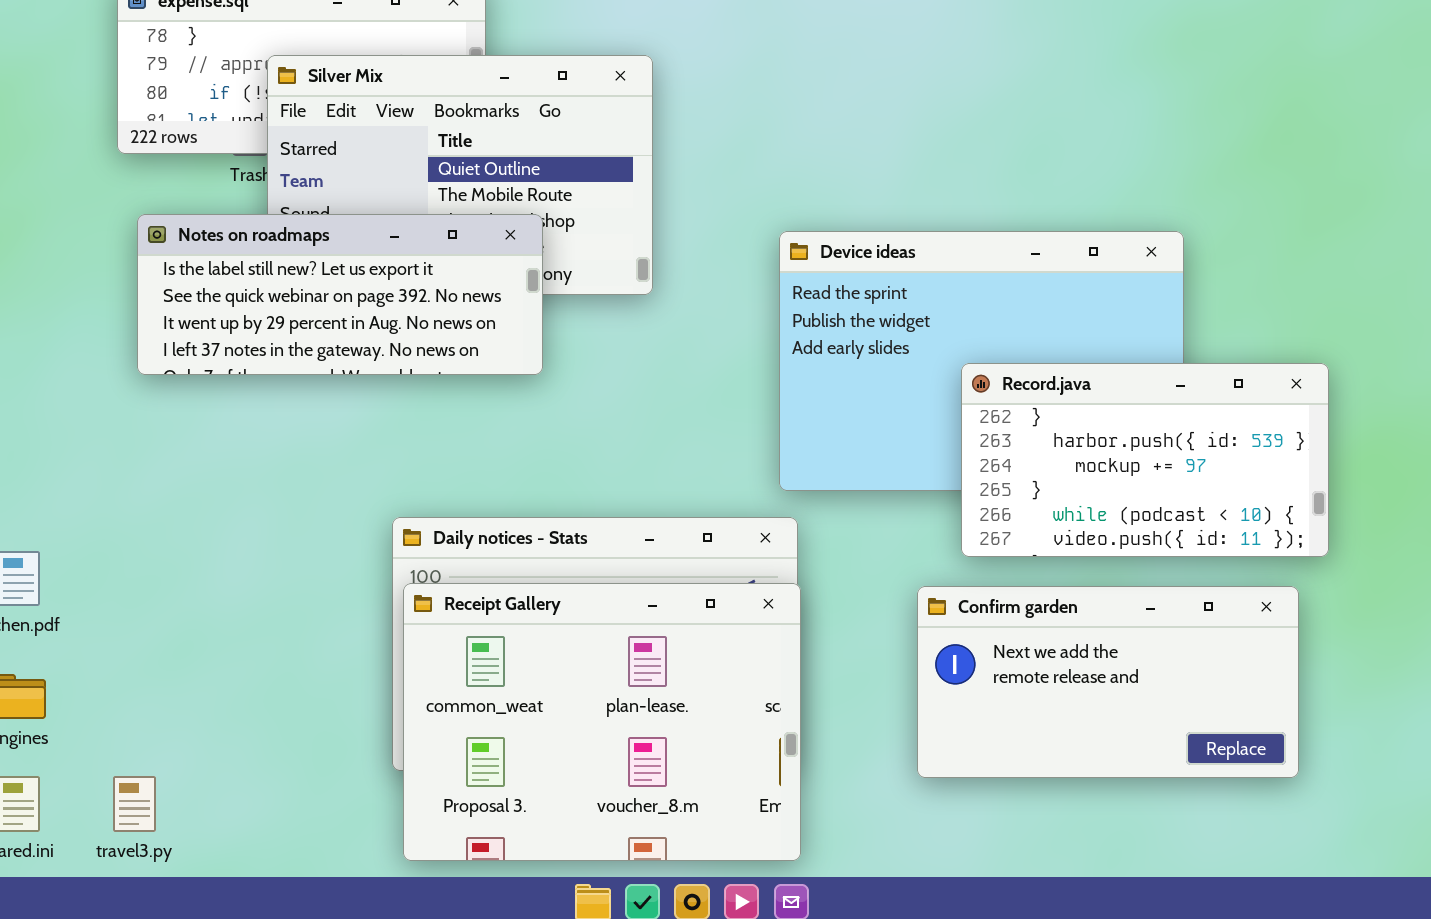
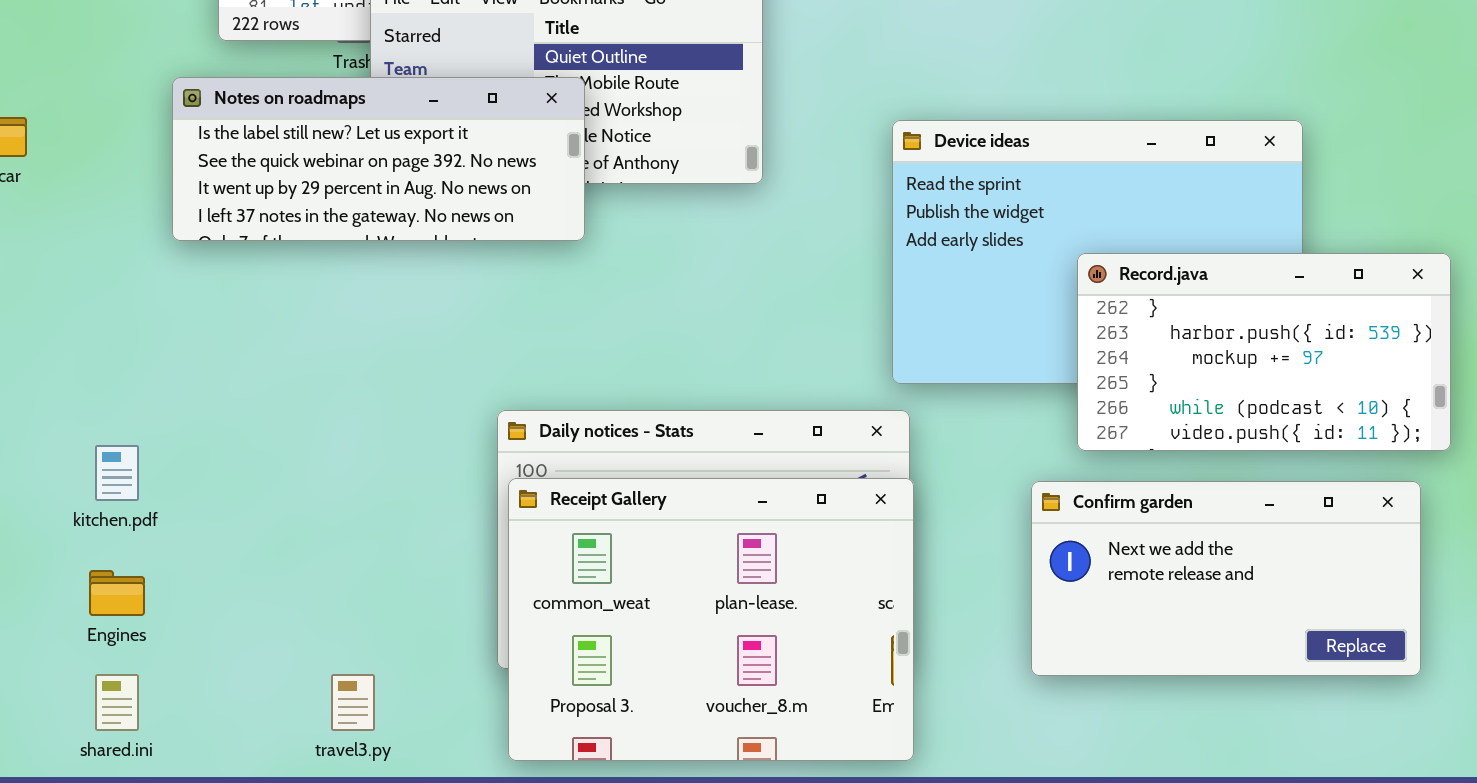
Notes on roadmaps: [137,214,543,375] -> [172,77,585,241], moved
travel3.py: [113,776,156,832] -> [331,674,375,731], moved

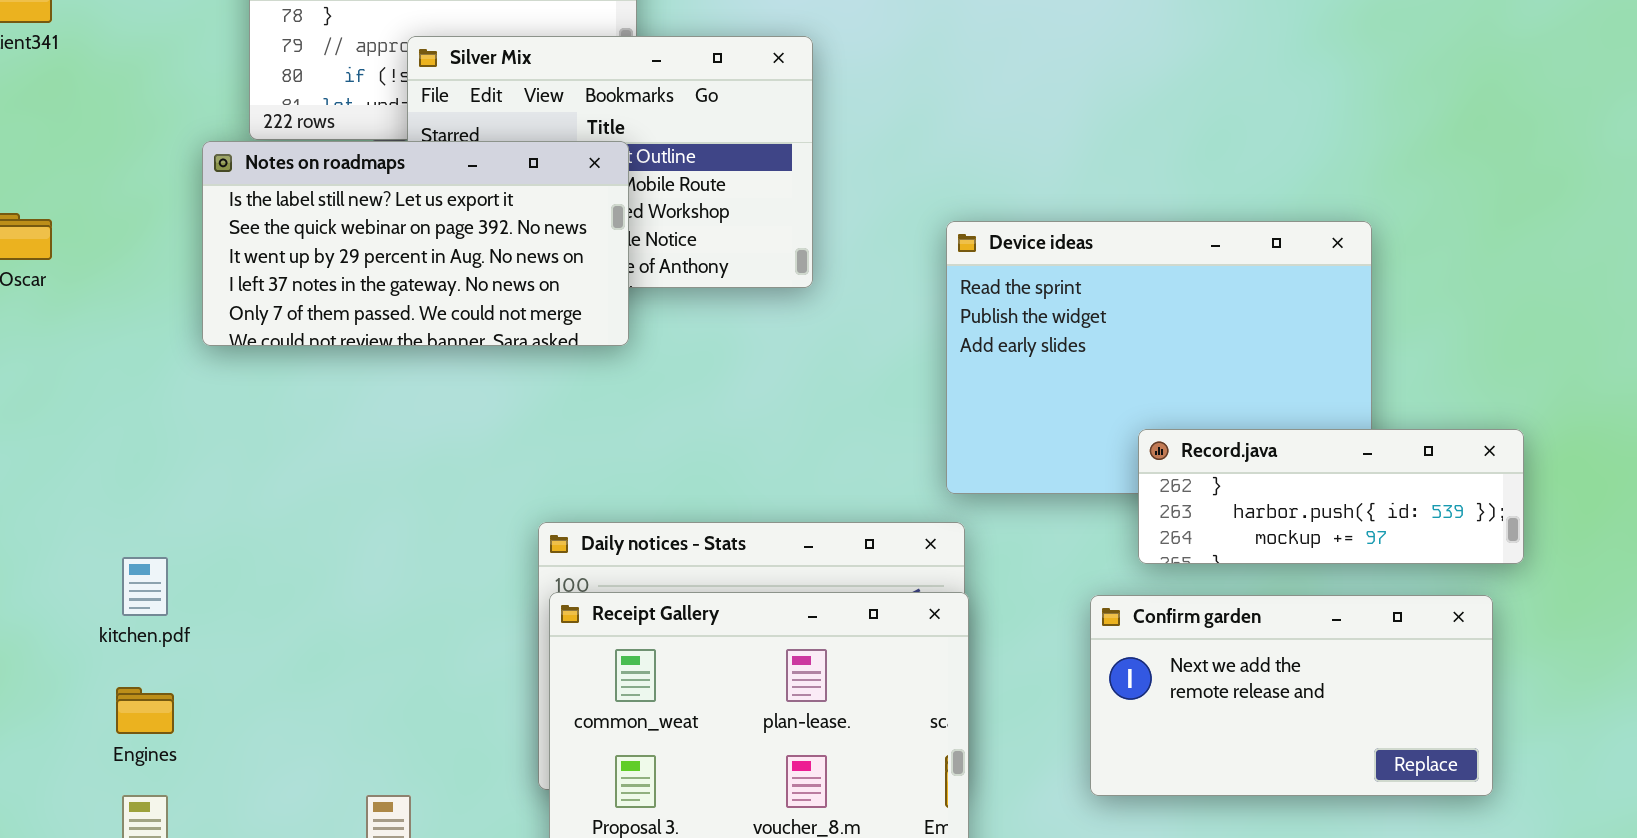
Notes on roadmaps: [172,77,585,241] -> [202,141,629,346], resized
Record.java: [1077,253,1451,451] -> [1138,429,1524,564], resized

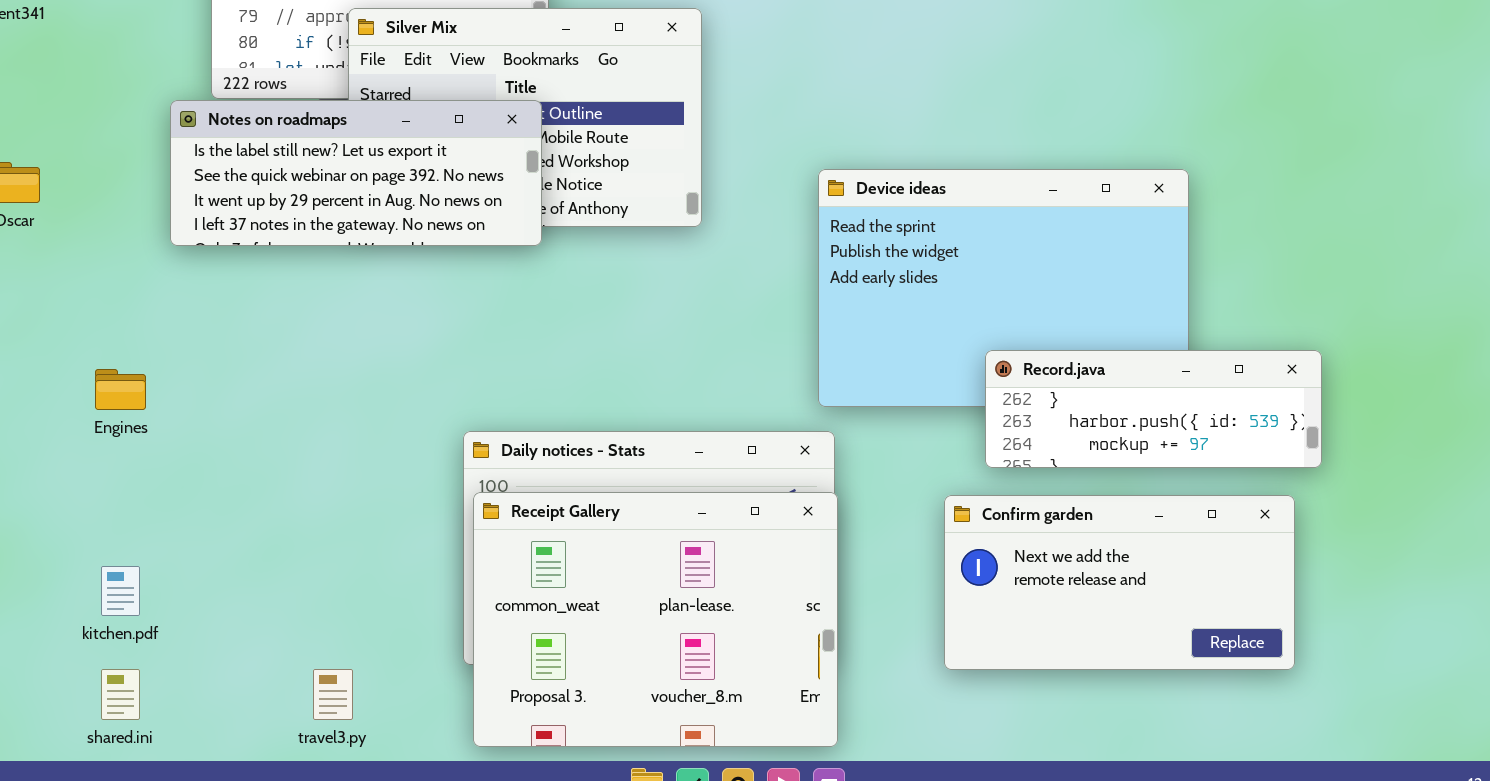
Notes on roadmaps: [202,141,629,346] -> [170,100,542,246], resized
kitchen.pdf: [122,557,168,616] -> [101,566,140,616], moved
Engines: [116,687,174,734] -> [95,369,146,410], moved

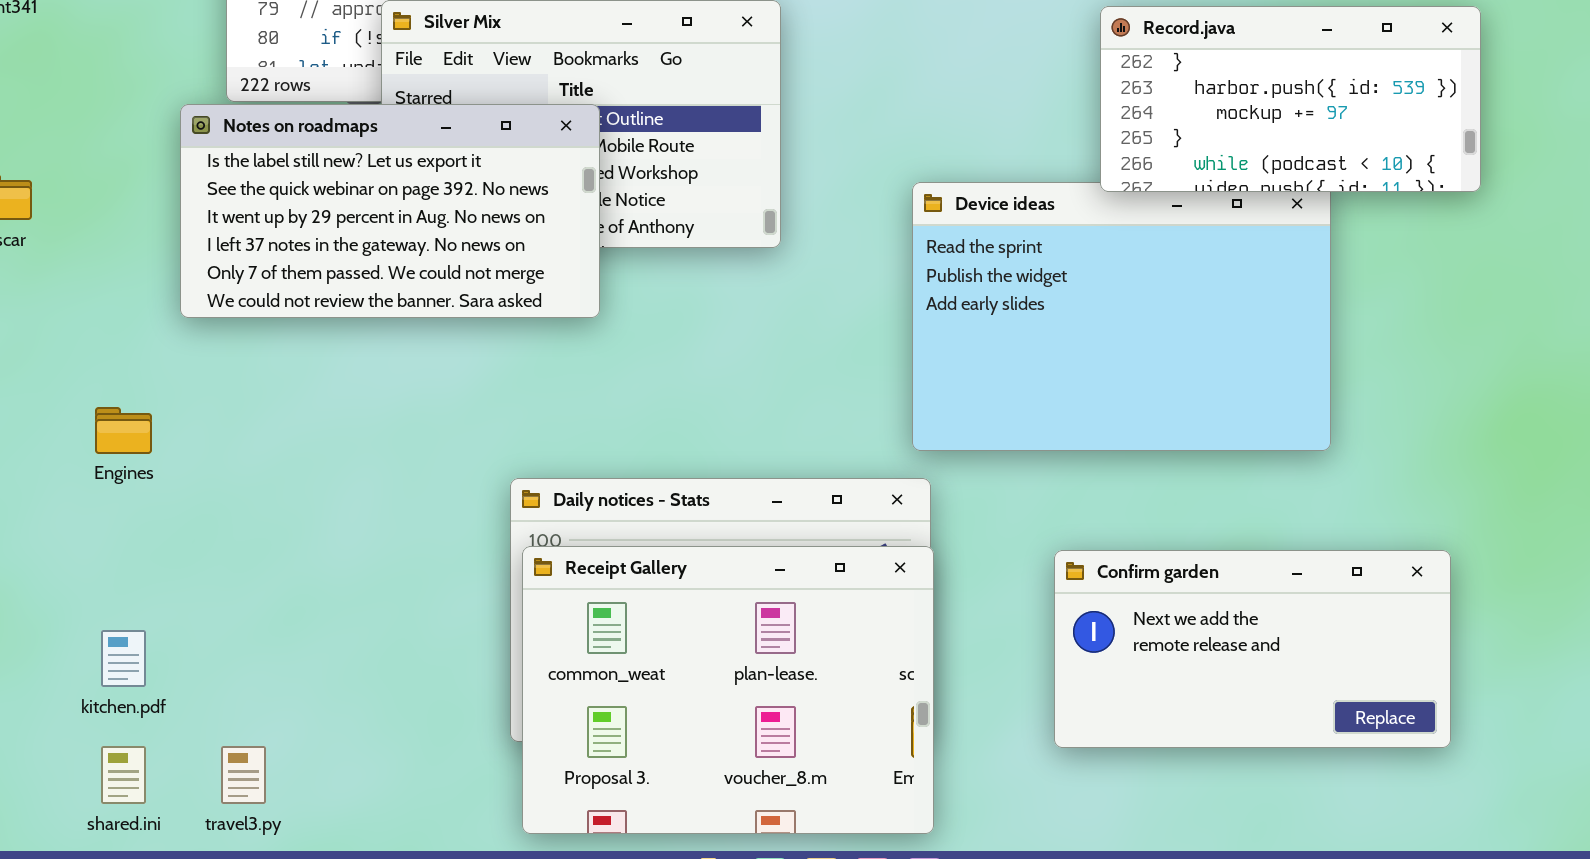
Notes on roadmaps: [170,100,542,246] -> [180,104,600,318], resized
Record.java: [985,350,1322,468] -> [1100,6,1481,192], moved, resized
travel3.py: [313,669,353,720] -> [221,746,266,804], moved

